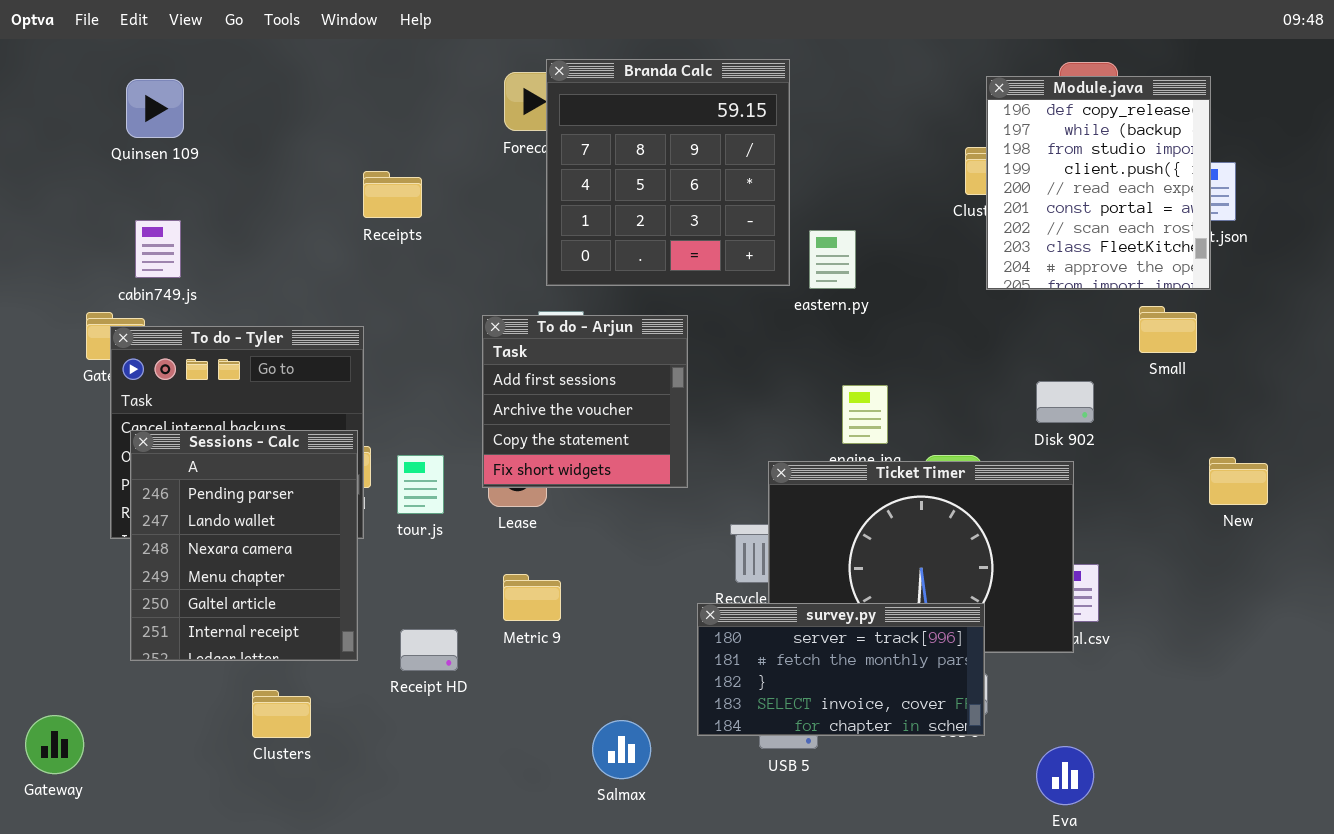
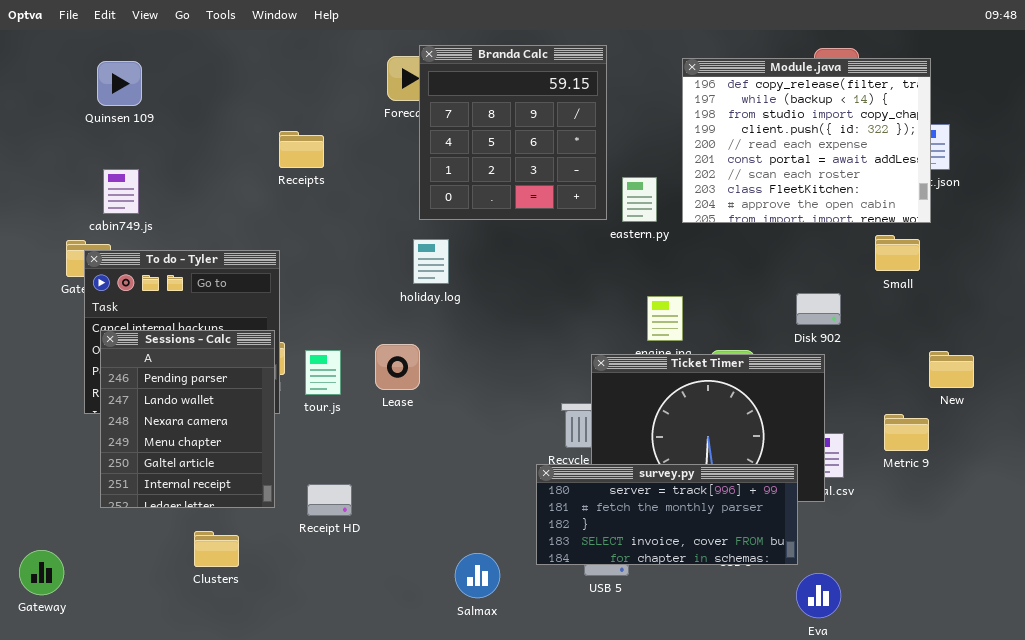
Module.java: [986,76,1211,290] -> [682,58,931,223], resized
To do - Arjun: [482,315,688,488] -> none, closed
Metric 9: [503,574,561,621] -> [884,414,929,451], moved
survey.py: [697,603,985,736] -> [536,464,798,565], resized

